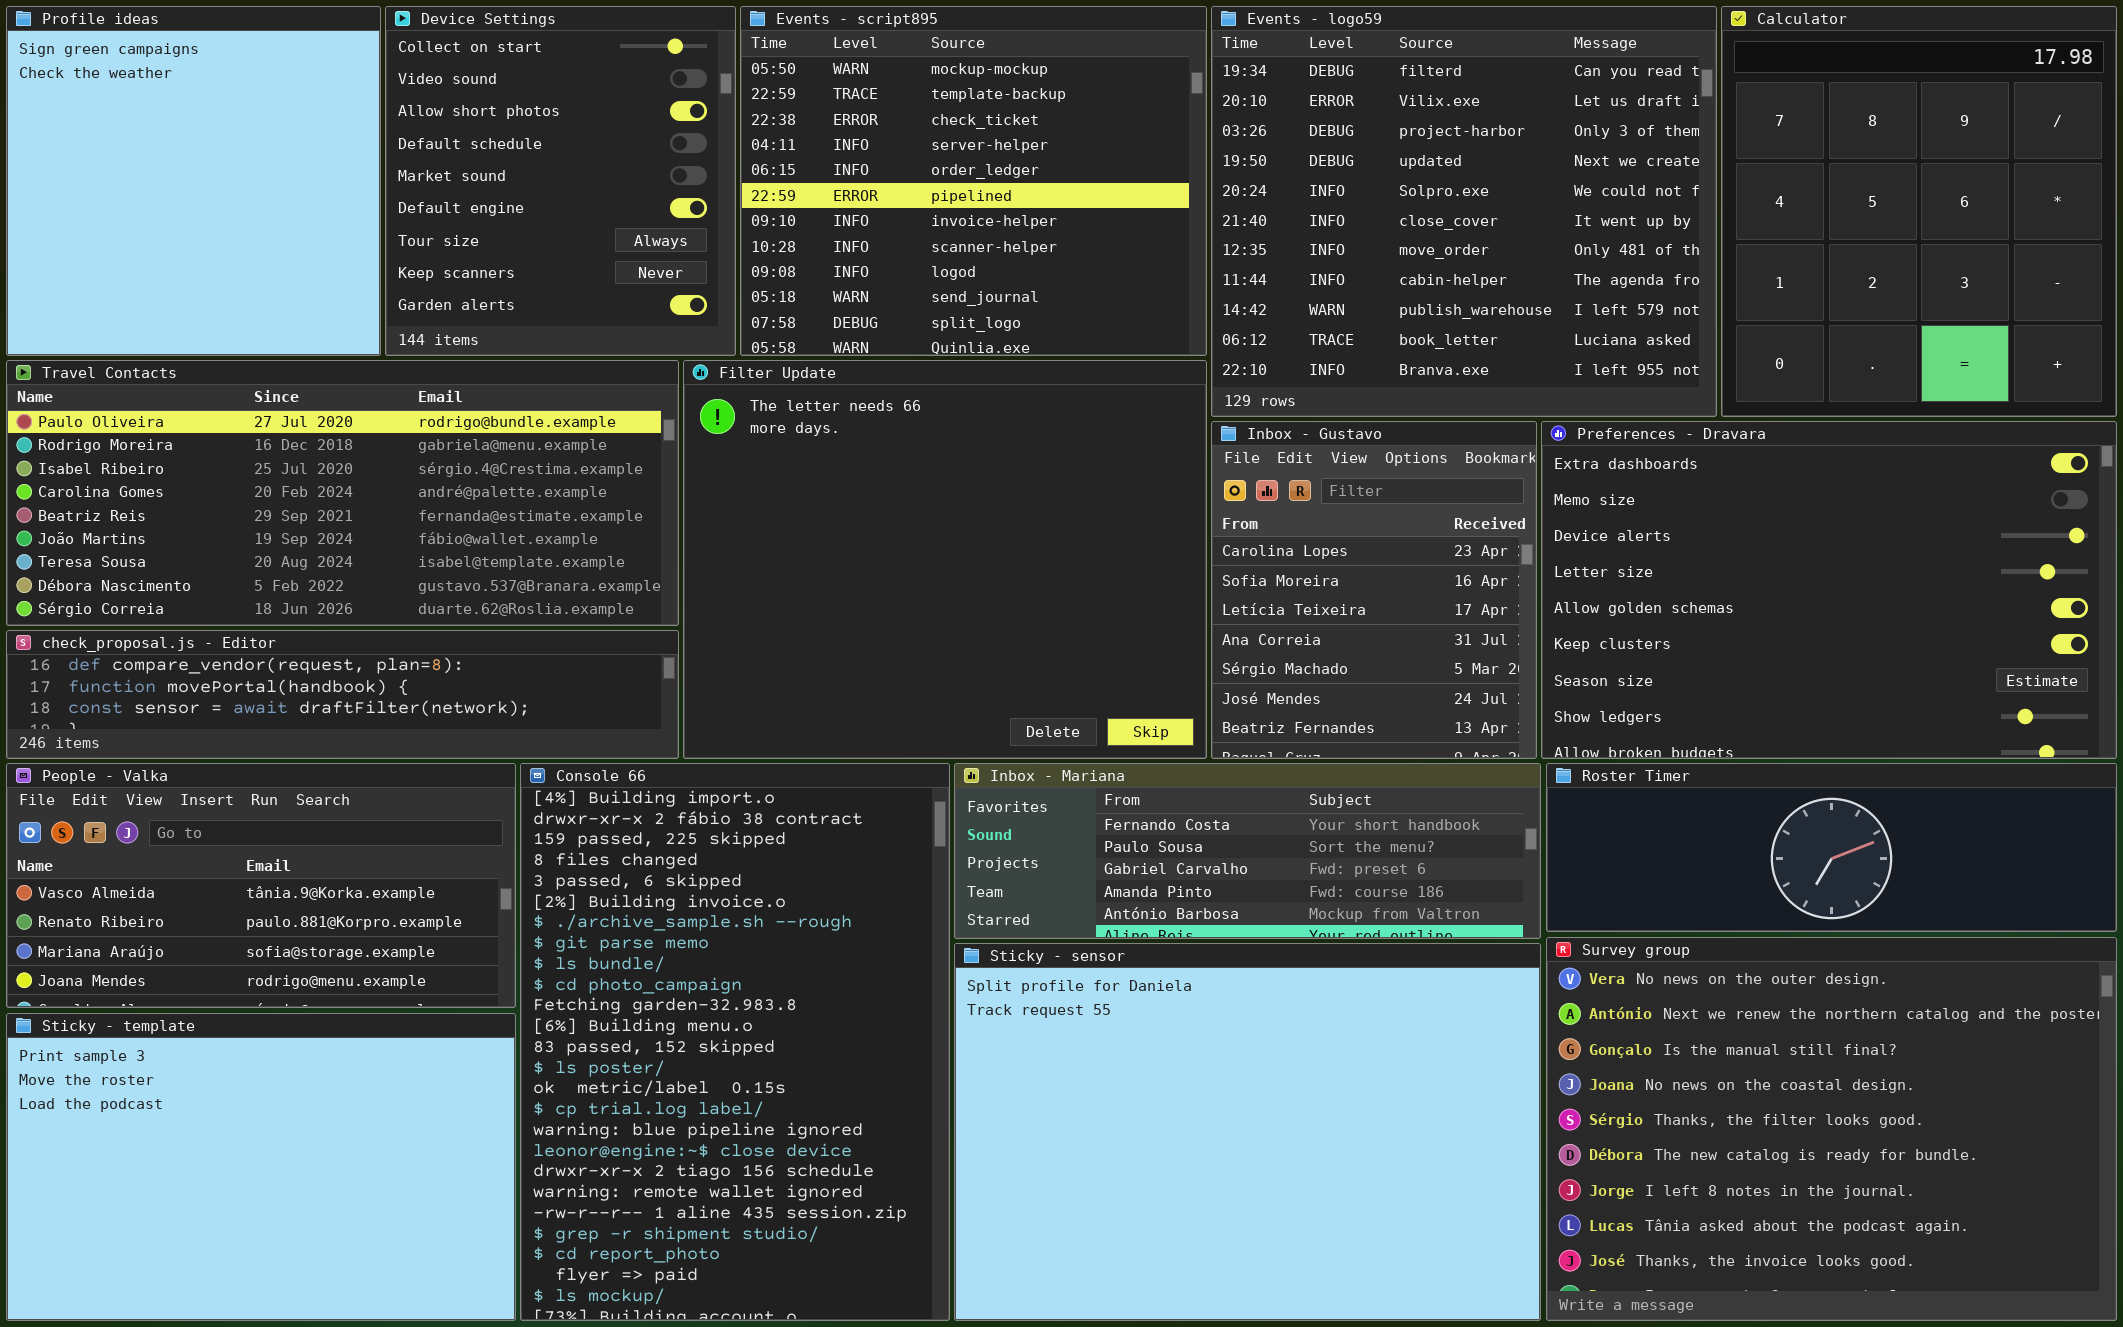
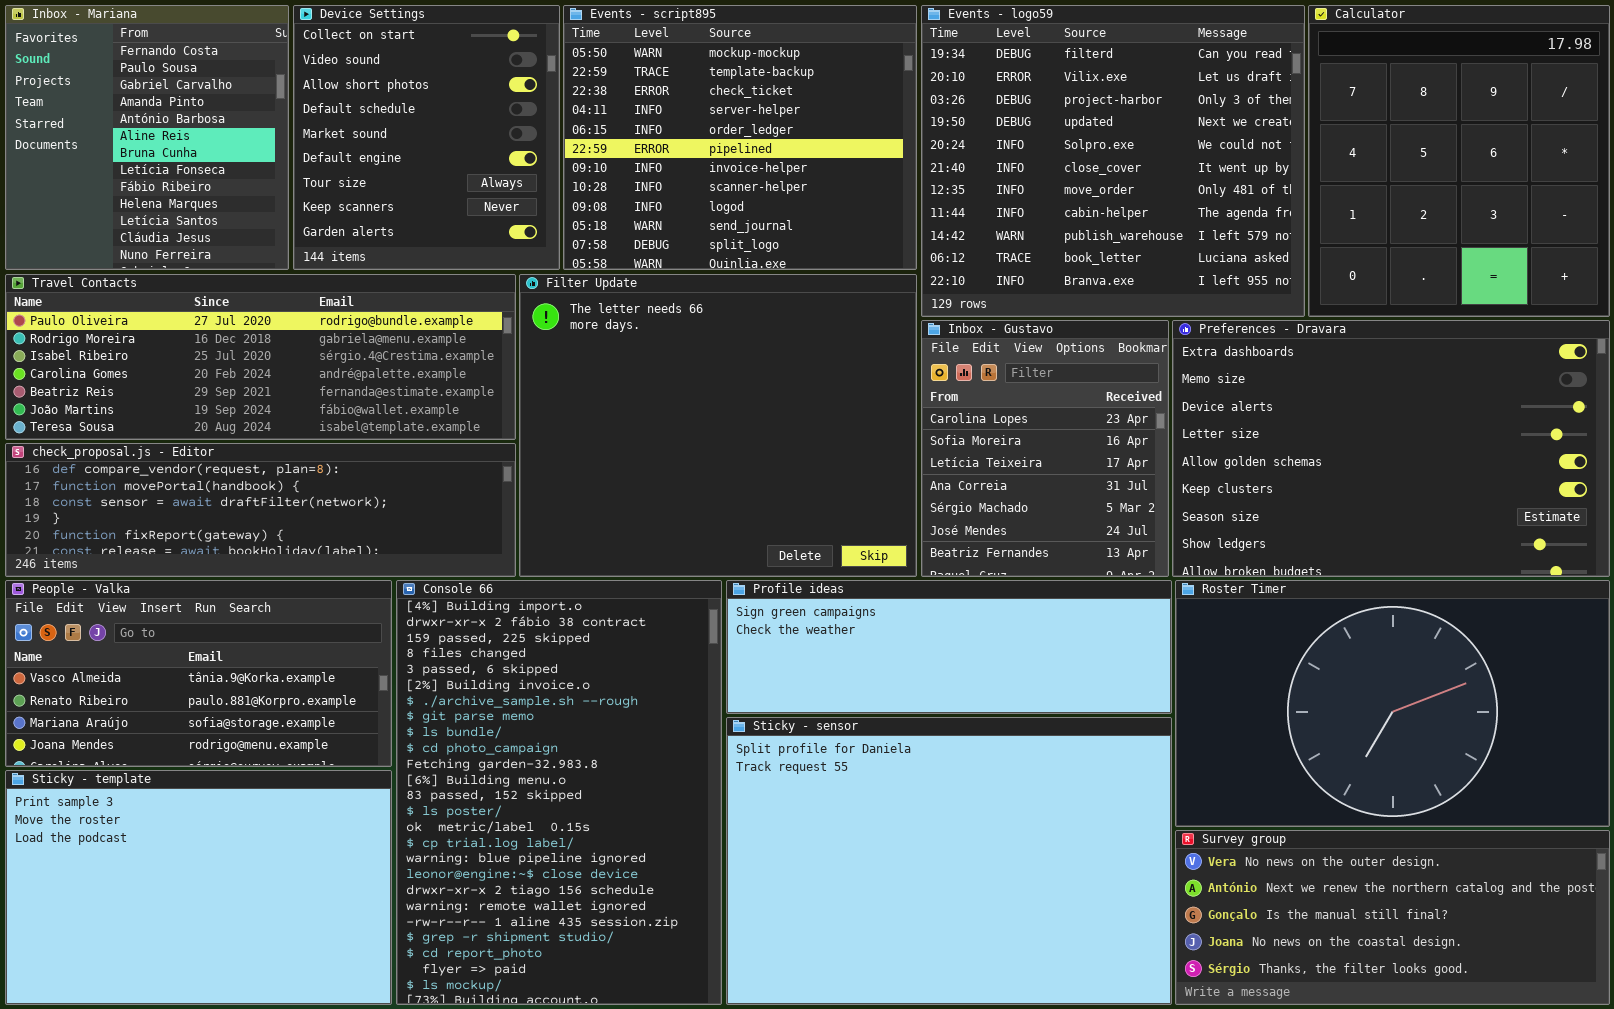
Profile ideas: [6,6,381,356] -> [726,580,1172,714], moved, resized
Travel Contacts: [6,360,679,626] -> [5,274,516,440], resized
check_proposal.js - Editor: [6,630,679,759] -> [5,443,516,577], resized
Inbox - Mariana: [954,763,1541,939] -> [5,5,289,270], moved, resized
Roster Timer: [1546,763,2117,932] -> [1175,580,1610,827], resized
Survey group: [1546,937,2117,1321] -> [1175,830,1610,1005], resized

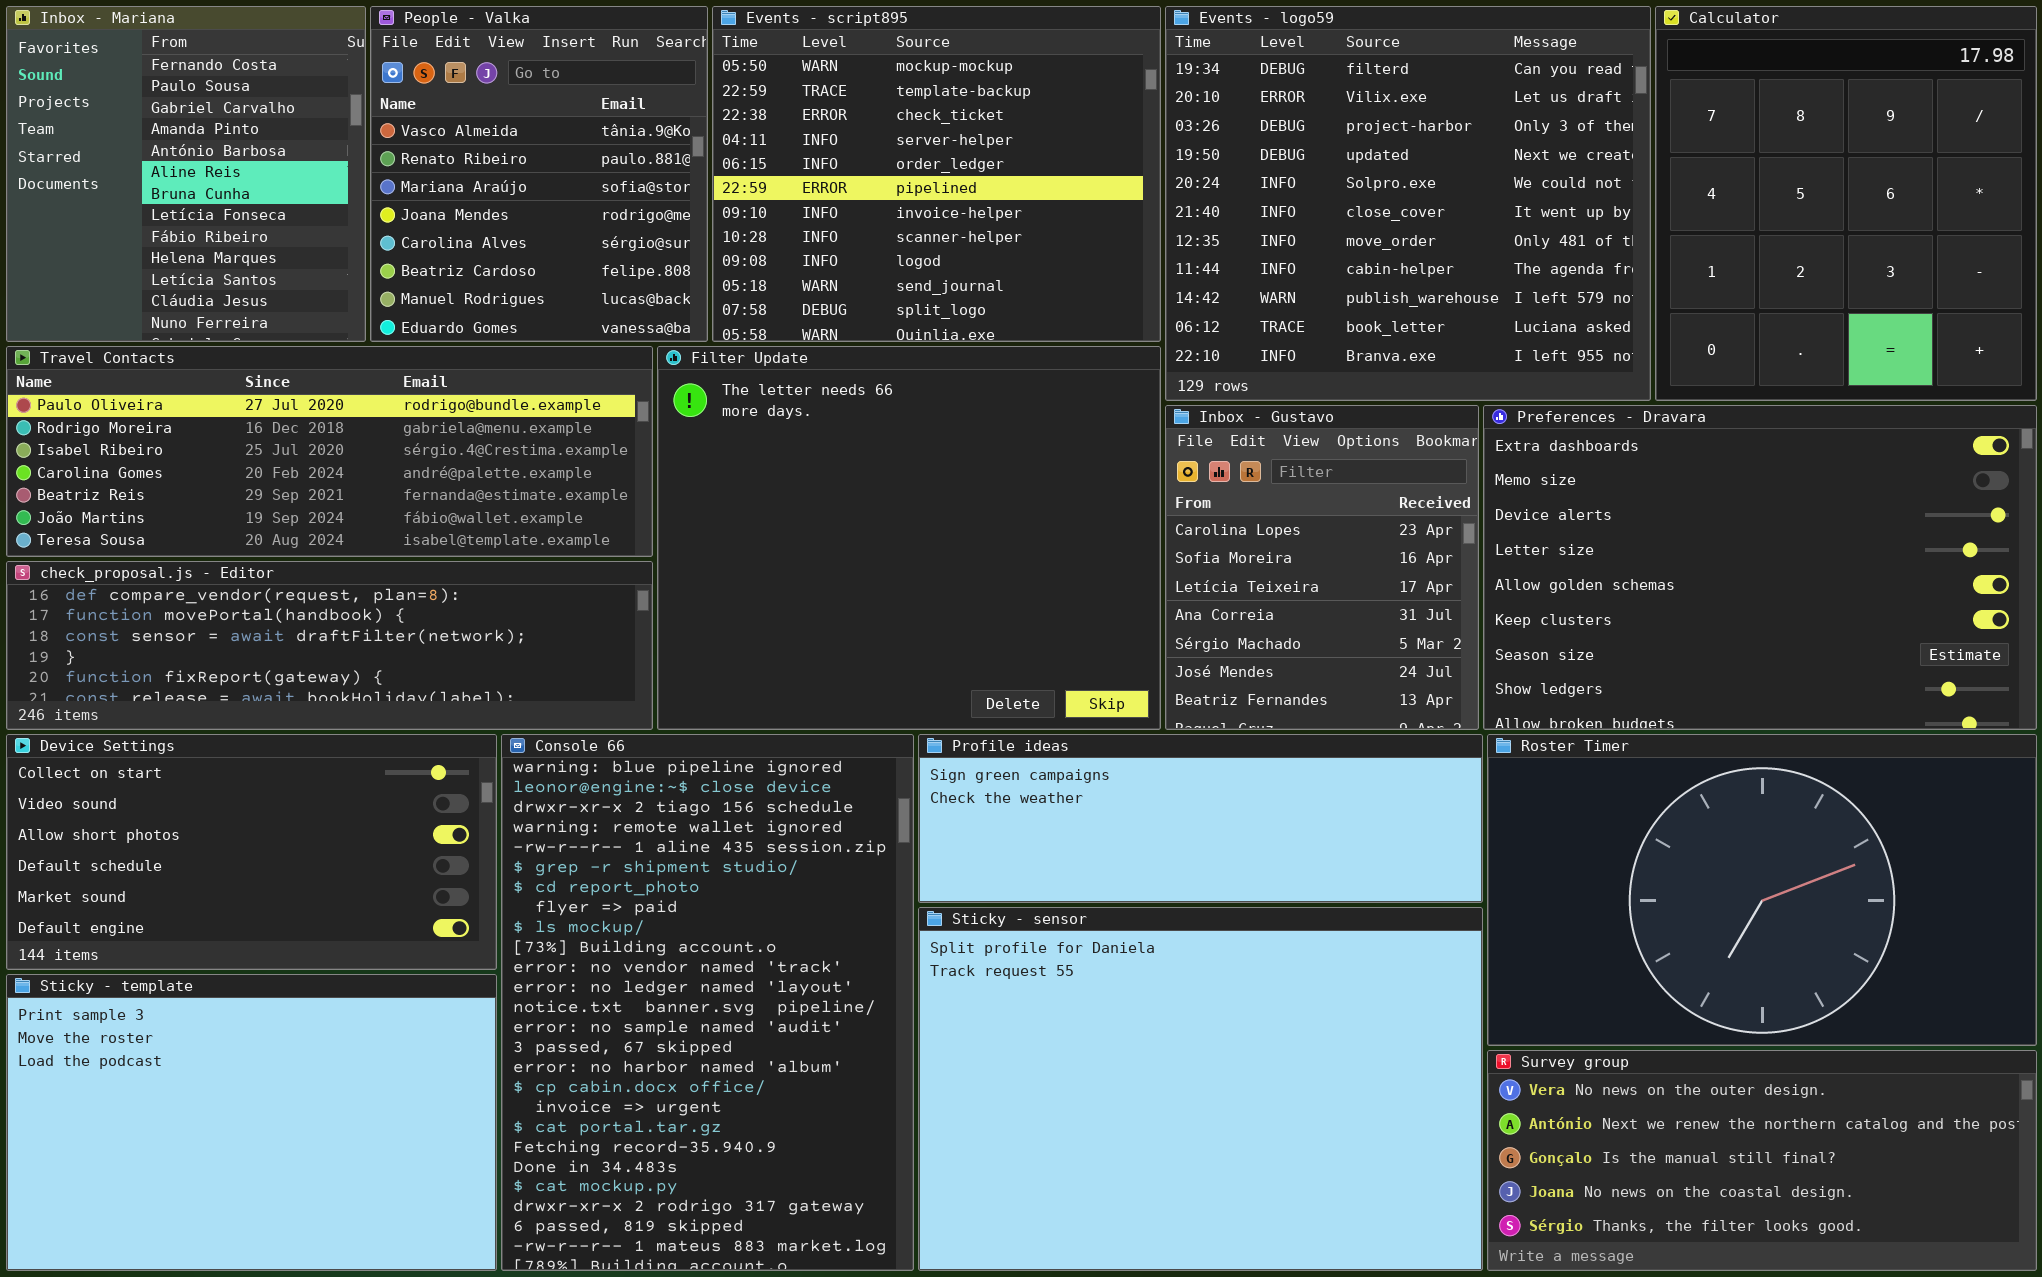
Device Settings: [293,5,560,270] -> [6,734,497,970], moved, resized
People - Valka: [5,580,392,767] -> [370,6,708,342], moved, resized
Console 66: [396,580,722,1005] -> [501,734,914,1271], scrolled down 16 rows

